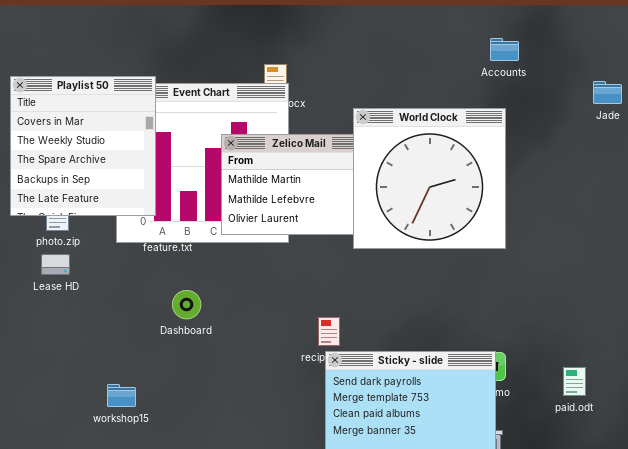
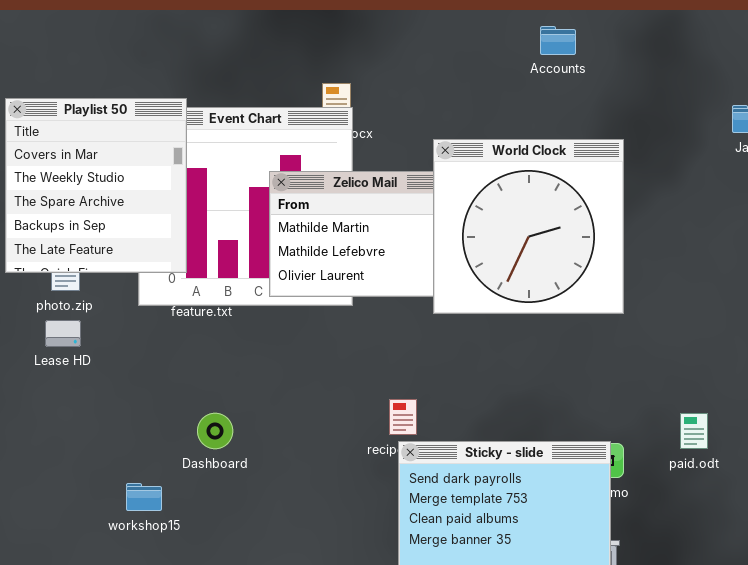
Accounts: [490,38,519,61] -> [540,26,576,55], moved
Dashboard: [172,290,201,319] -> [197,413,233,449], moved
paid.odt: [563,367,586,396] -> [680,413,708,449], moved

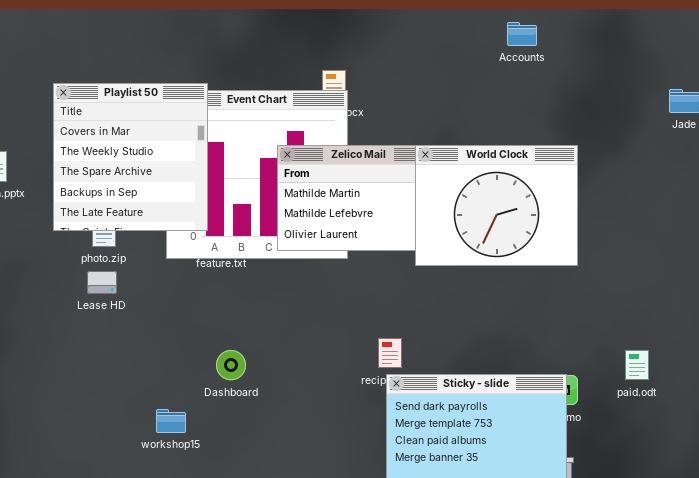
World Clock: [433,139,624,314] -> [415,145,578,266], resized

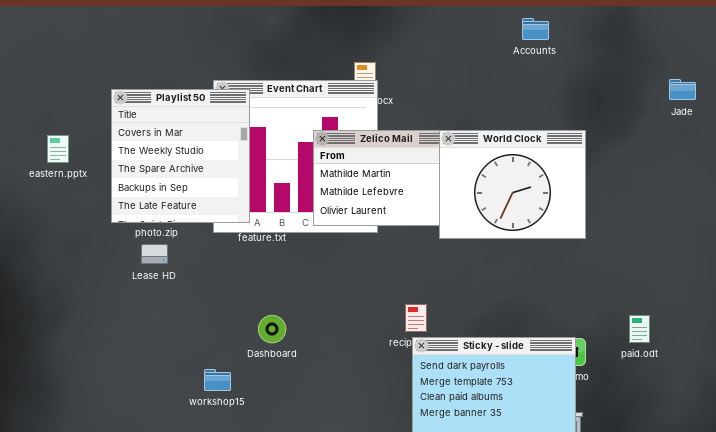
Playlist 50: [53,83,208,231] -> [111,89,250,223], moved

